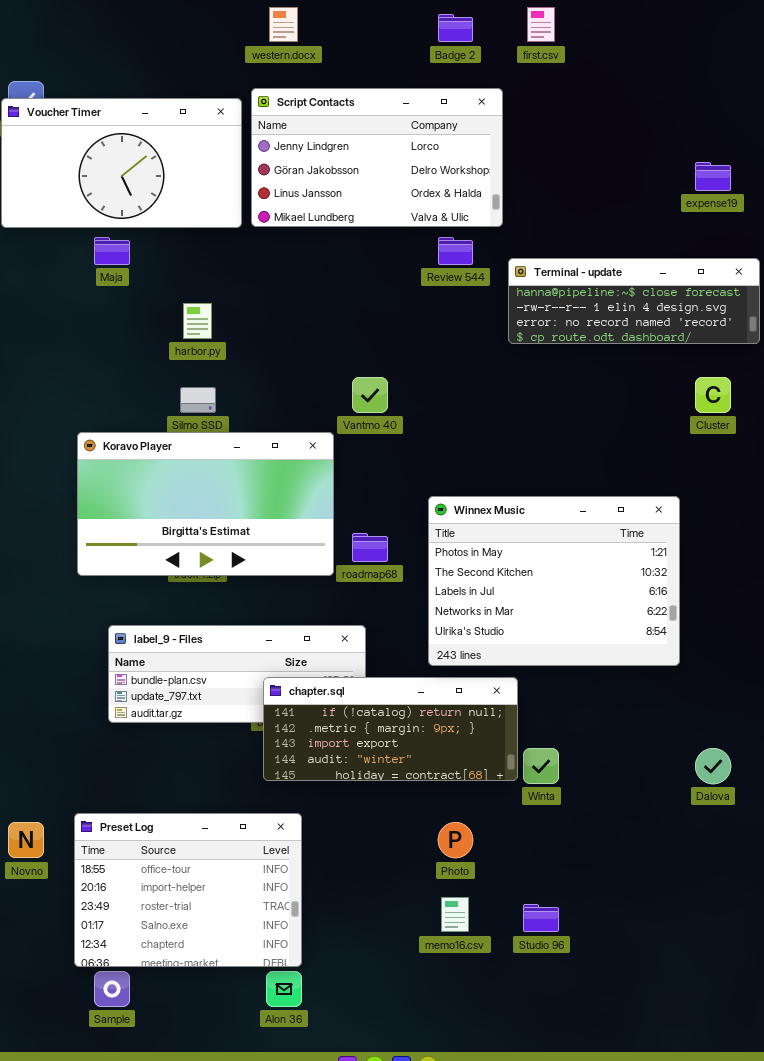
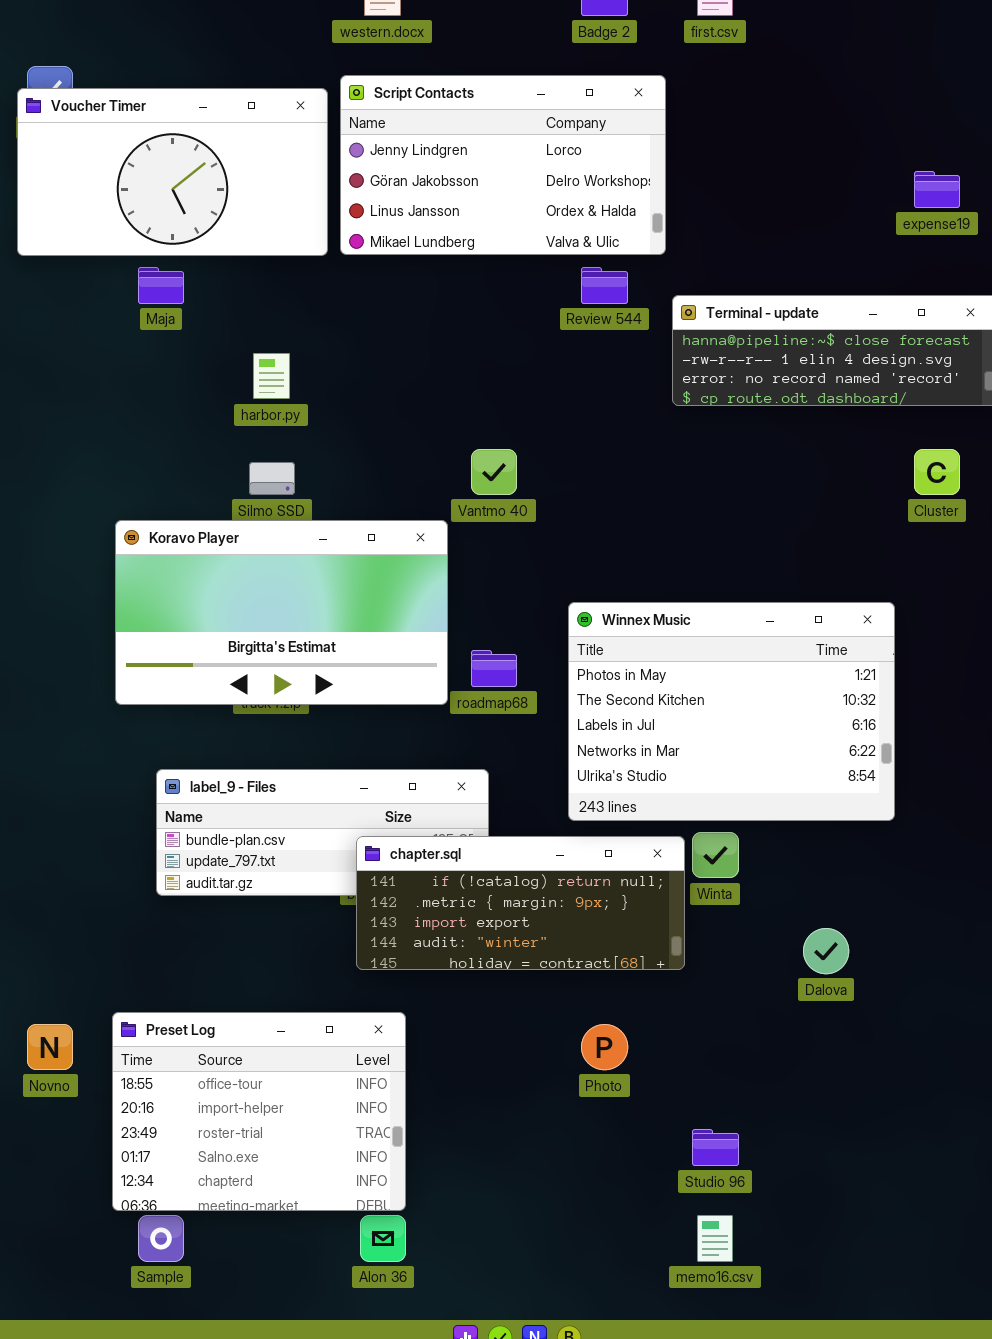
Winta: [523,748,559,784] -> [692,832,739,878], moved
Dalova: [695,748,731,784] -> [803,928,849,974], moved
memo16.csv: [441,897,469,932] -> [697,1215,733,1262], moved

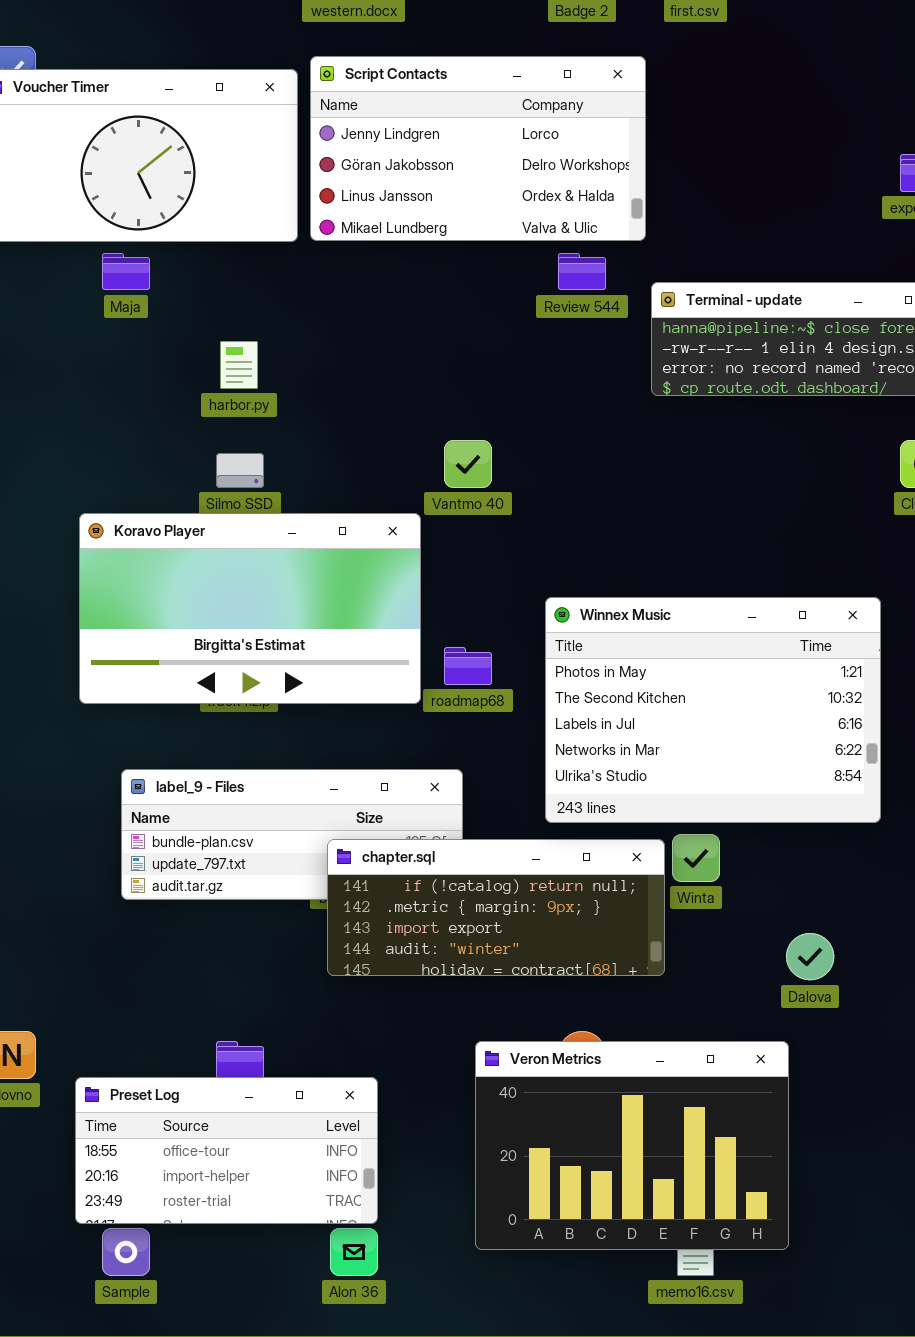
Preset Log: [112,1012,406,1211] -> [75,1077,378,1224], resized
Veron Metrics: none -> [475,1041,789,1250], opened

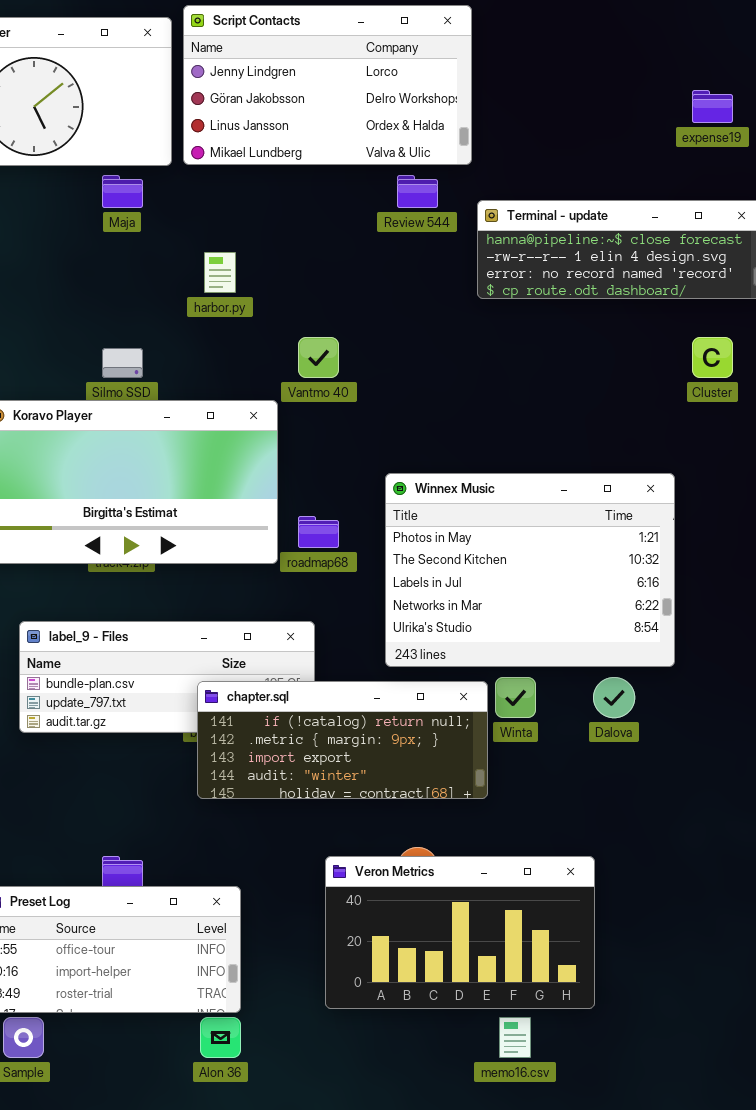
Maja: [102,253,150,290] -> [102,175,143,208], moved
harbor.py: [220,341,258,389] -> [204,252,236,293], moved
Dalova: [786,933,834,980] -> [593,677,635,718], moved
Veron Metrics: [475,1041,789,1250] -> [325,856,595,1009], resized

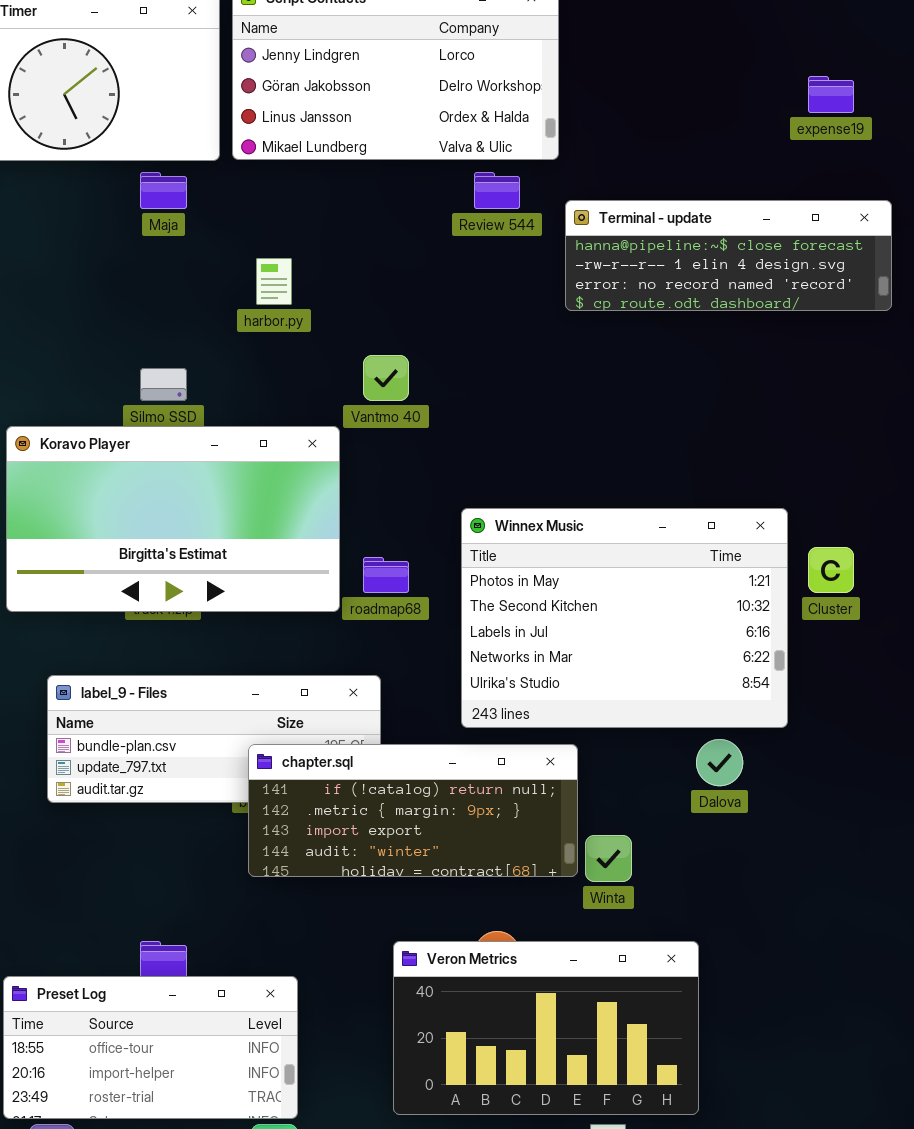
Cluster: [692,337,733,378] -> [808,547,854,593], moved
Winta: [495,677,536,718] -> [585,835,632,882], moved

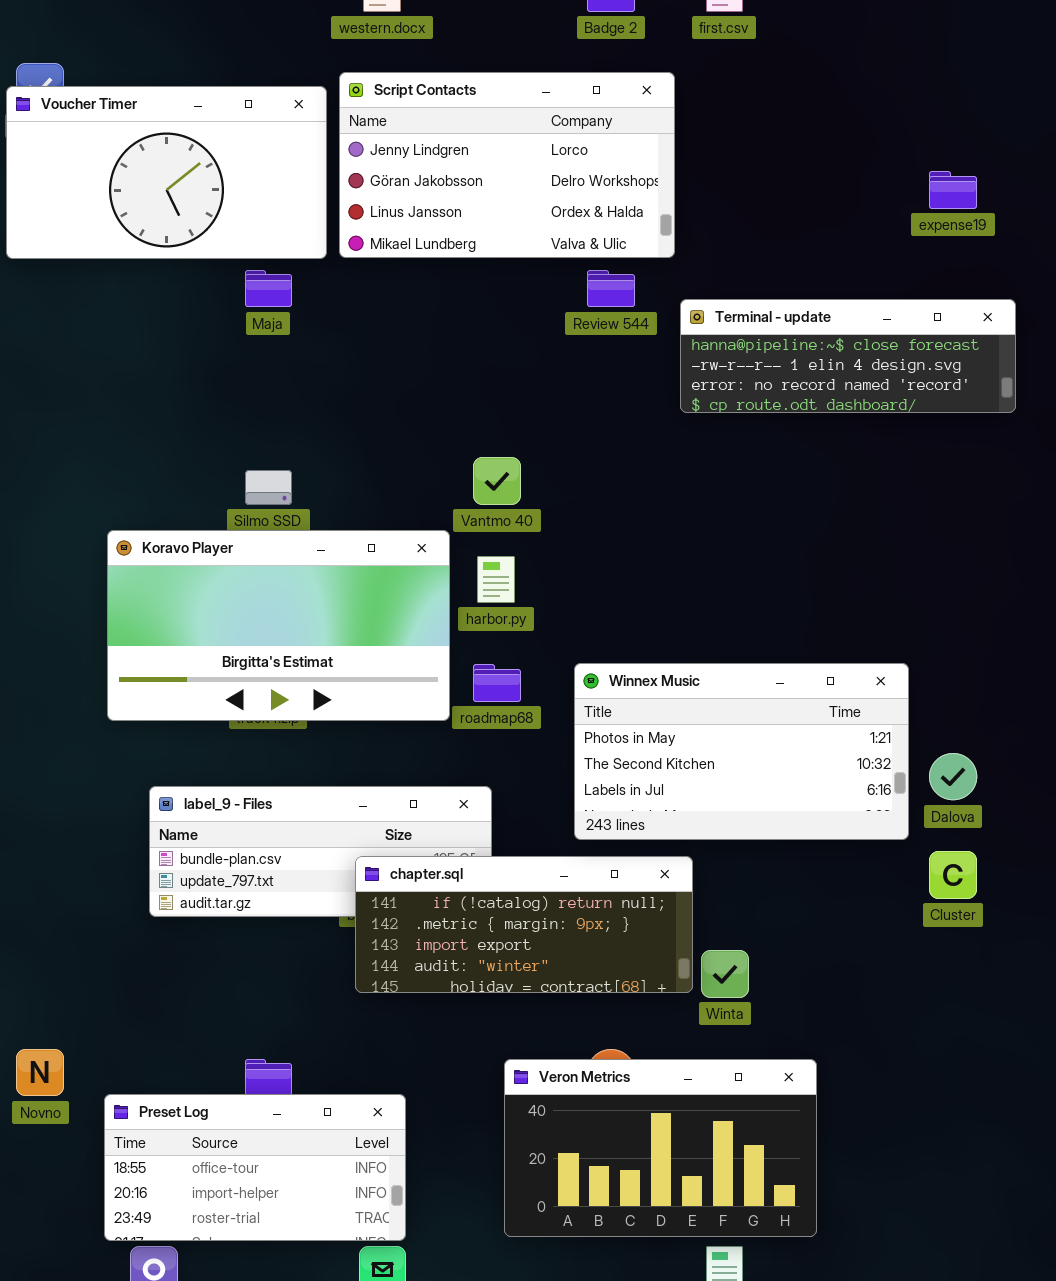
harbor.py: [256,258,292,305] -> [477,556,515,603], moved
Winnex Music: [461,508,788,728] -> [574,663,909,840], resized
Cluster: [808,547,854,593] -> [929,851,977,899], moved
Dalova: [696,739,743,786] -> [929,753,977,800], moved

